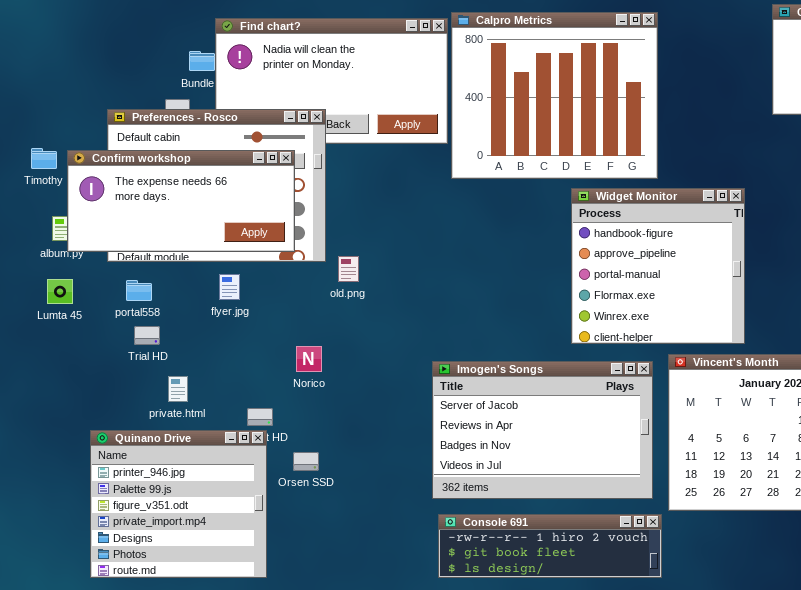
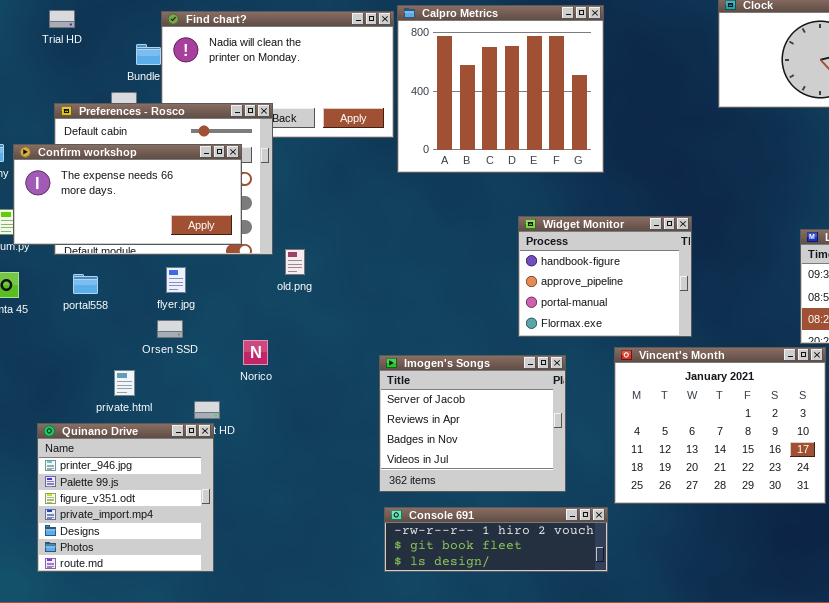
Widget Monitor: [571,188,745,344] -> [518,216,692,337], resized
Trial HD: [134,326,160,345] -> [49,10,75,28], moved
Imogen's Songs: [432,361,653,499] -> [379,355,566,492], resized
Orsen SSD: [293,452,319,471] -> [157,320,183,338], moved

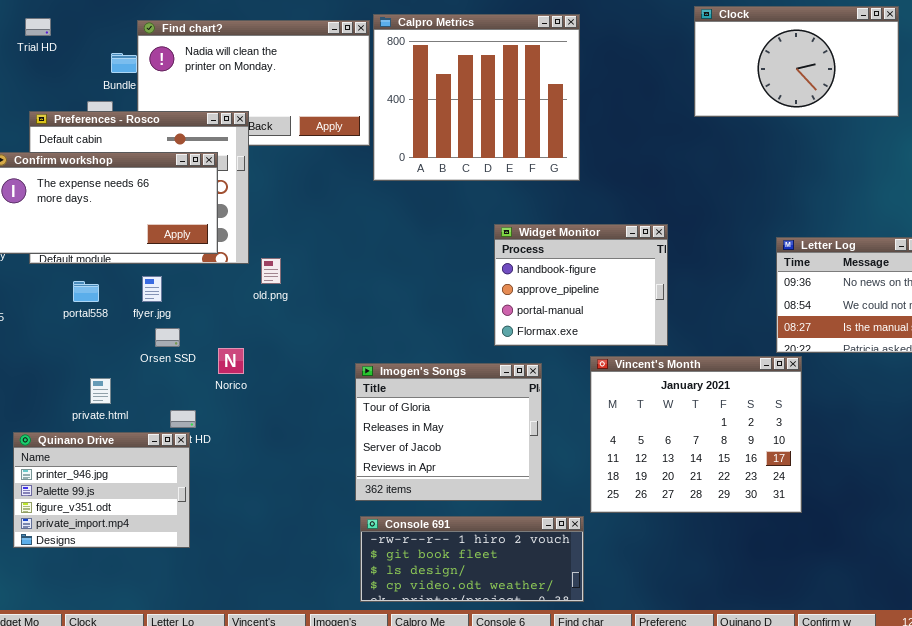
portal558: [73,274,98,294] -> [73,281,99,302], moved
Orsen SSD: [157,320,183,338] -> [155,328,180,347], moved
Imogen's Songs: [379,355,566,492] -> [355,363,542,501], scrolled up 2 rows
Quinano Drive: [37,423,214,572] -> [13,432,190,548], resized
Console 691: [384,507,608,572] -> [360,516,584,602], resized

